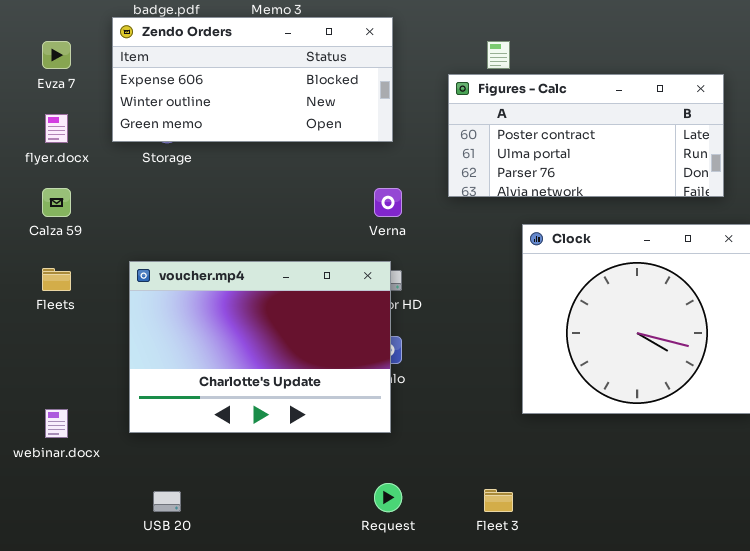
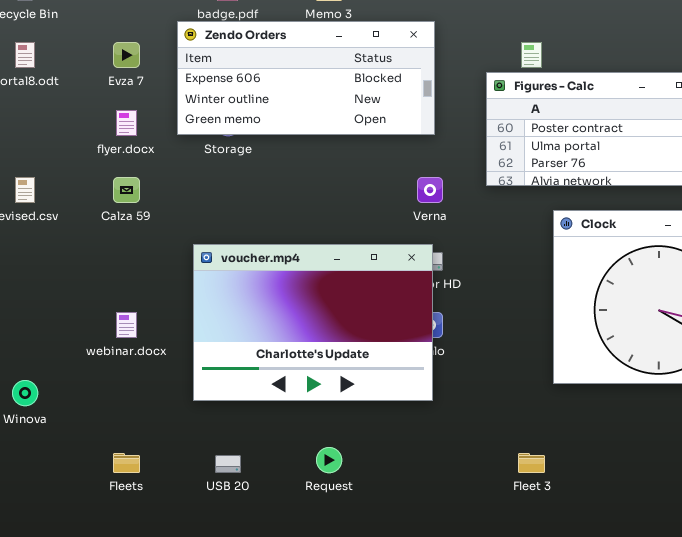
Fleets: [42,268,71,291] -> [113,453,140,473], moved
webinar.docx: [45,409,68,438] -> [116,312,137,338], moved
Request: [374,483,402,512] -> [316,447,342,473], moved

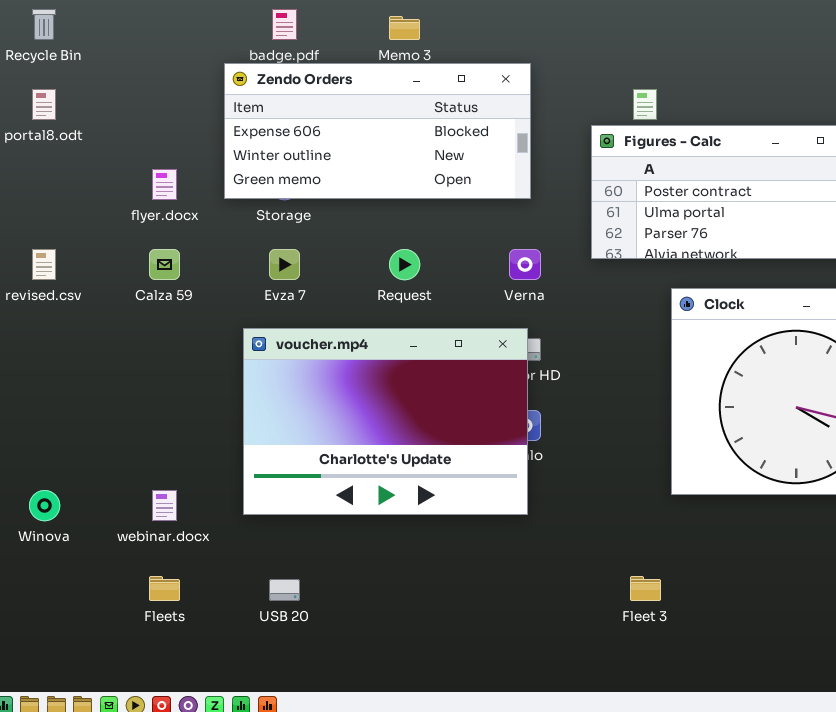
Evza 7: [113,42,140,68] -> [269,249,300,280], moved
webinar.docx: [116,312,137,338] -> [152,490,177,521], moved
Request: [316,447,342,473] -> [389,249,420,280], moved

